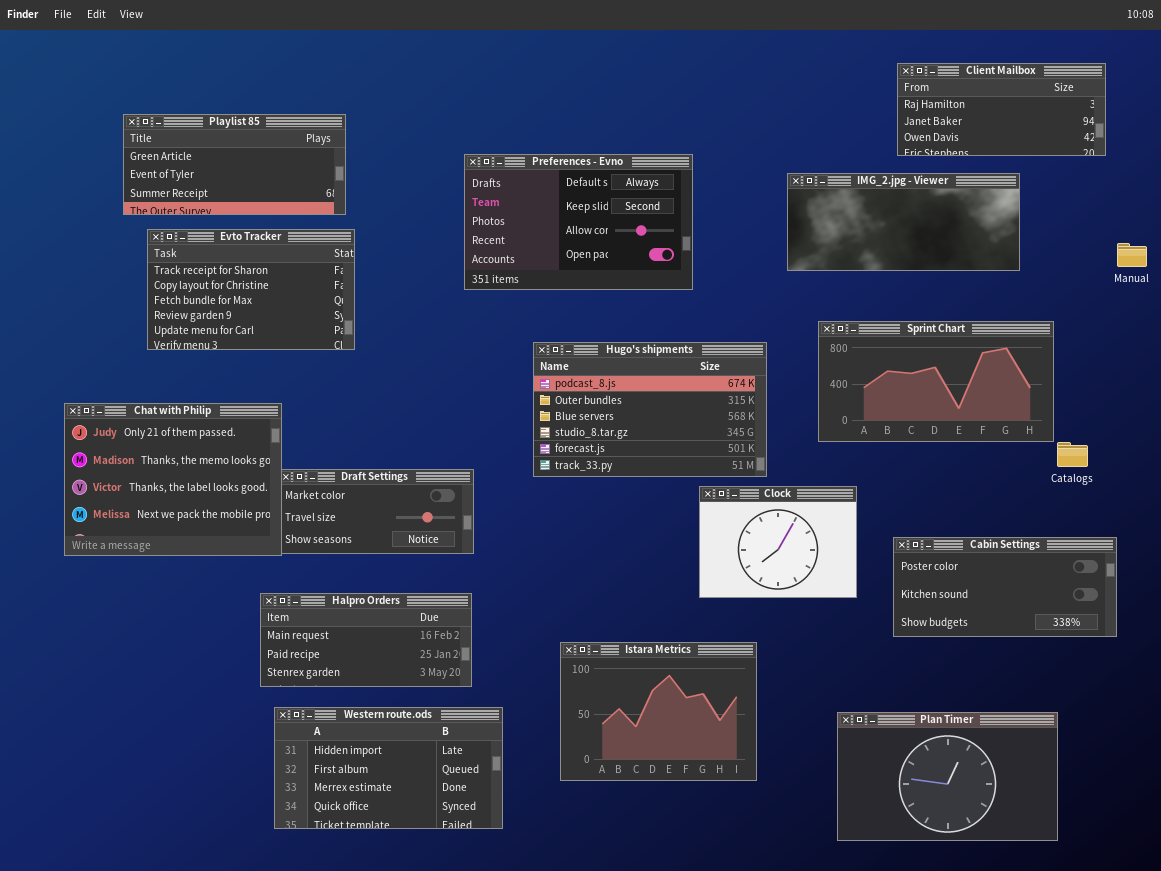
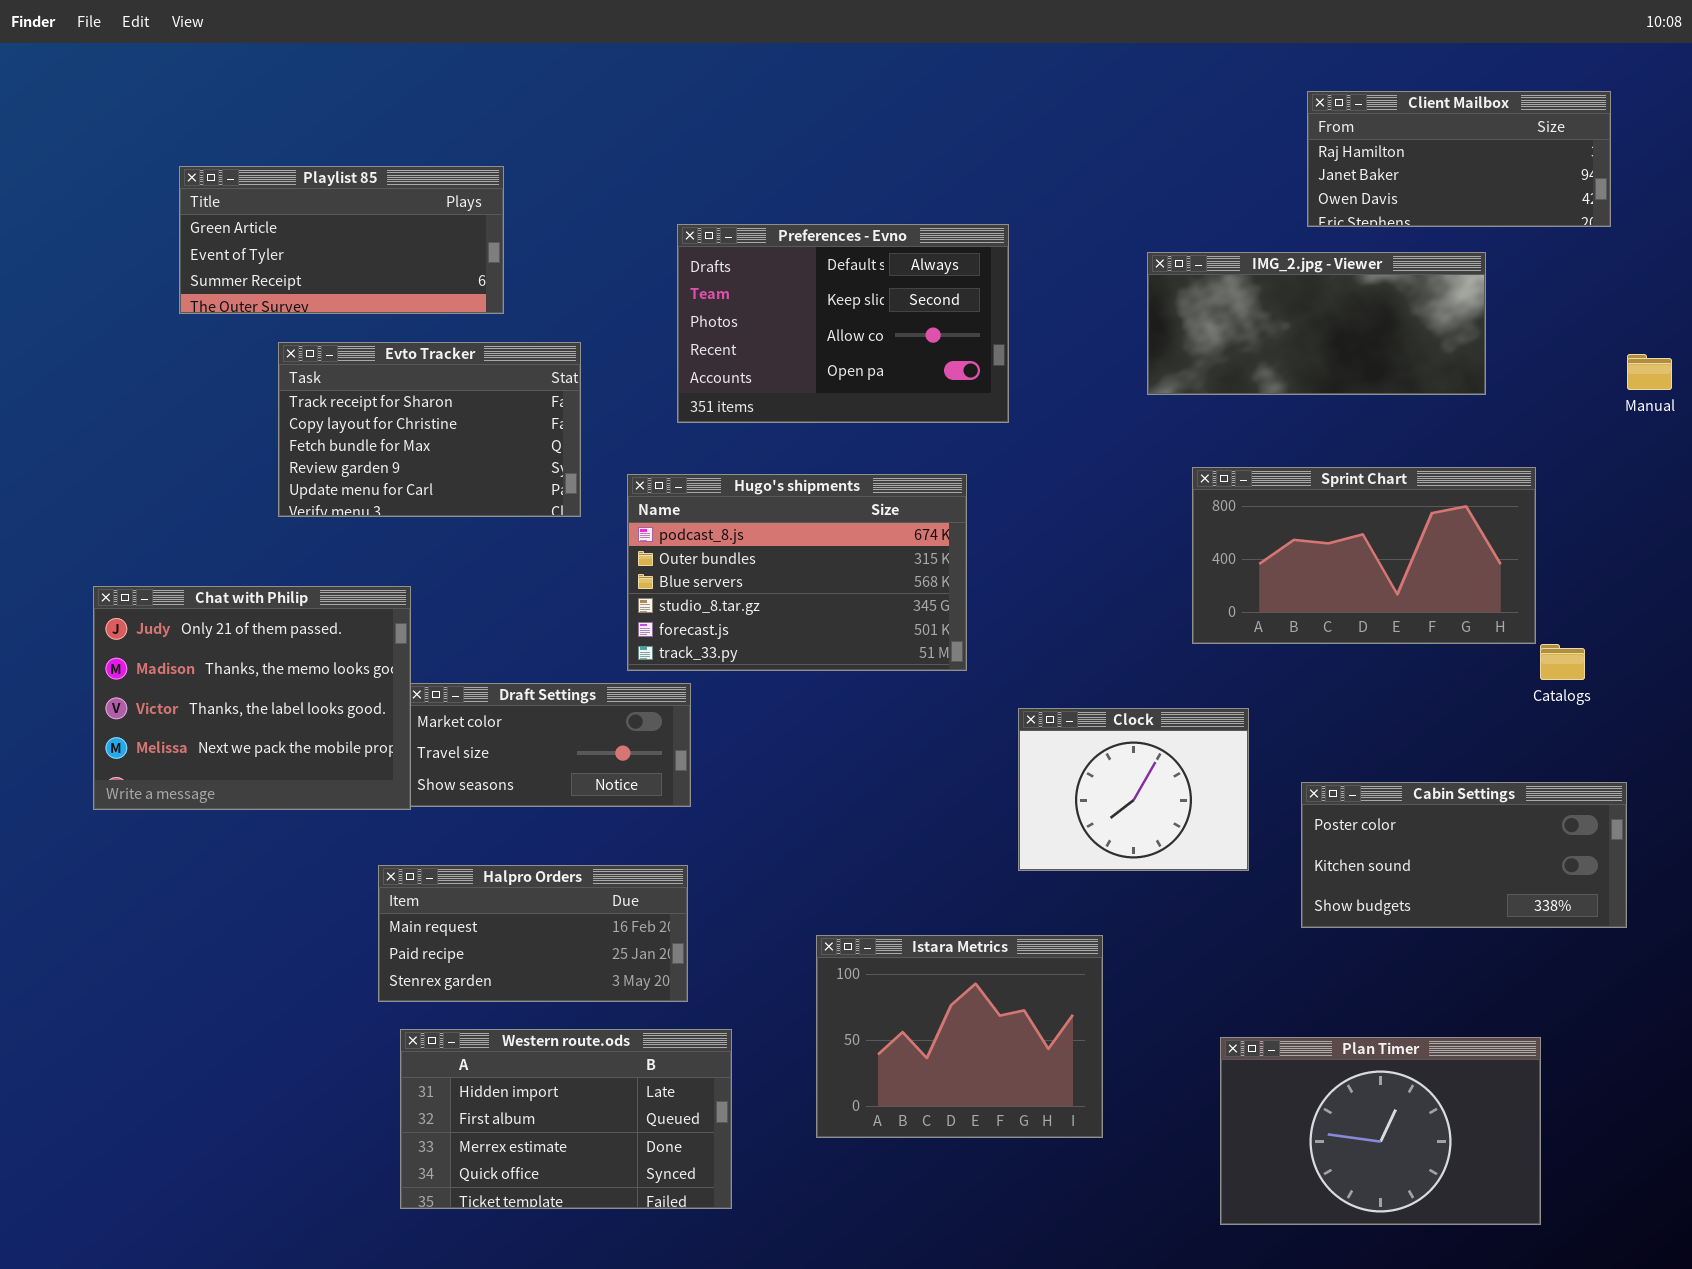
Evto Tracker: [147,229,355,350] -> [278,342,581,517], moved
Hugo's shipments: [533,342,767,477] -> [627,474,967,671], moved

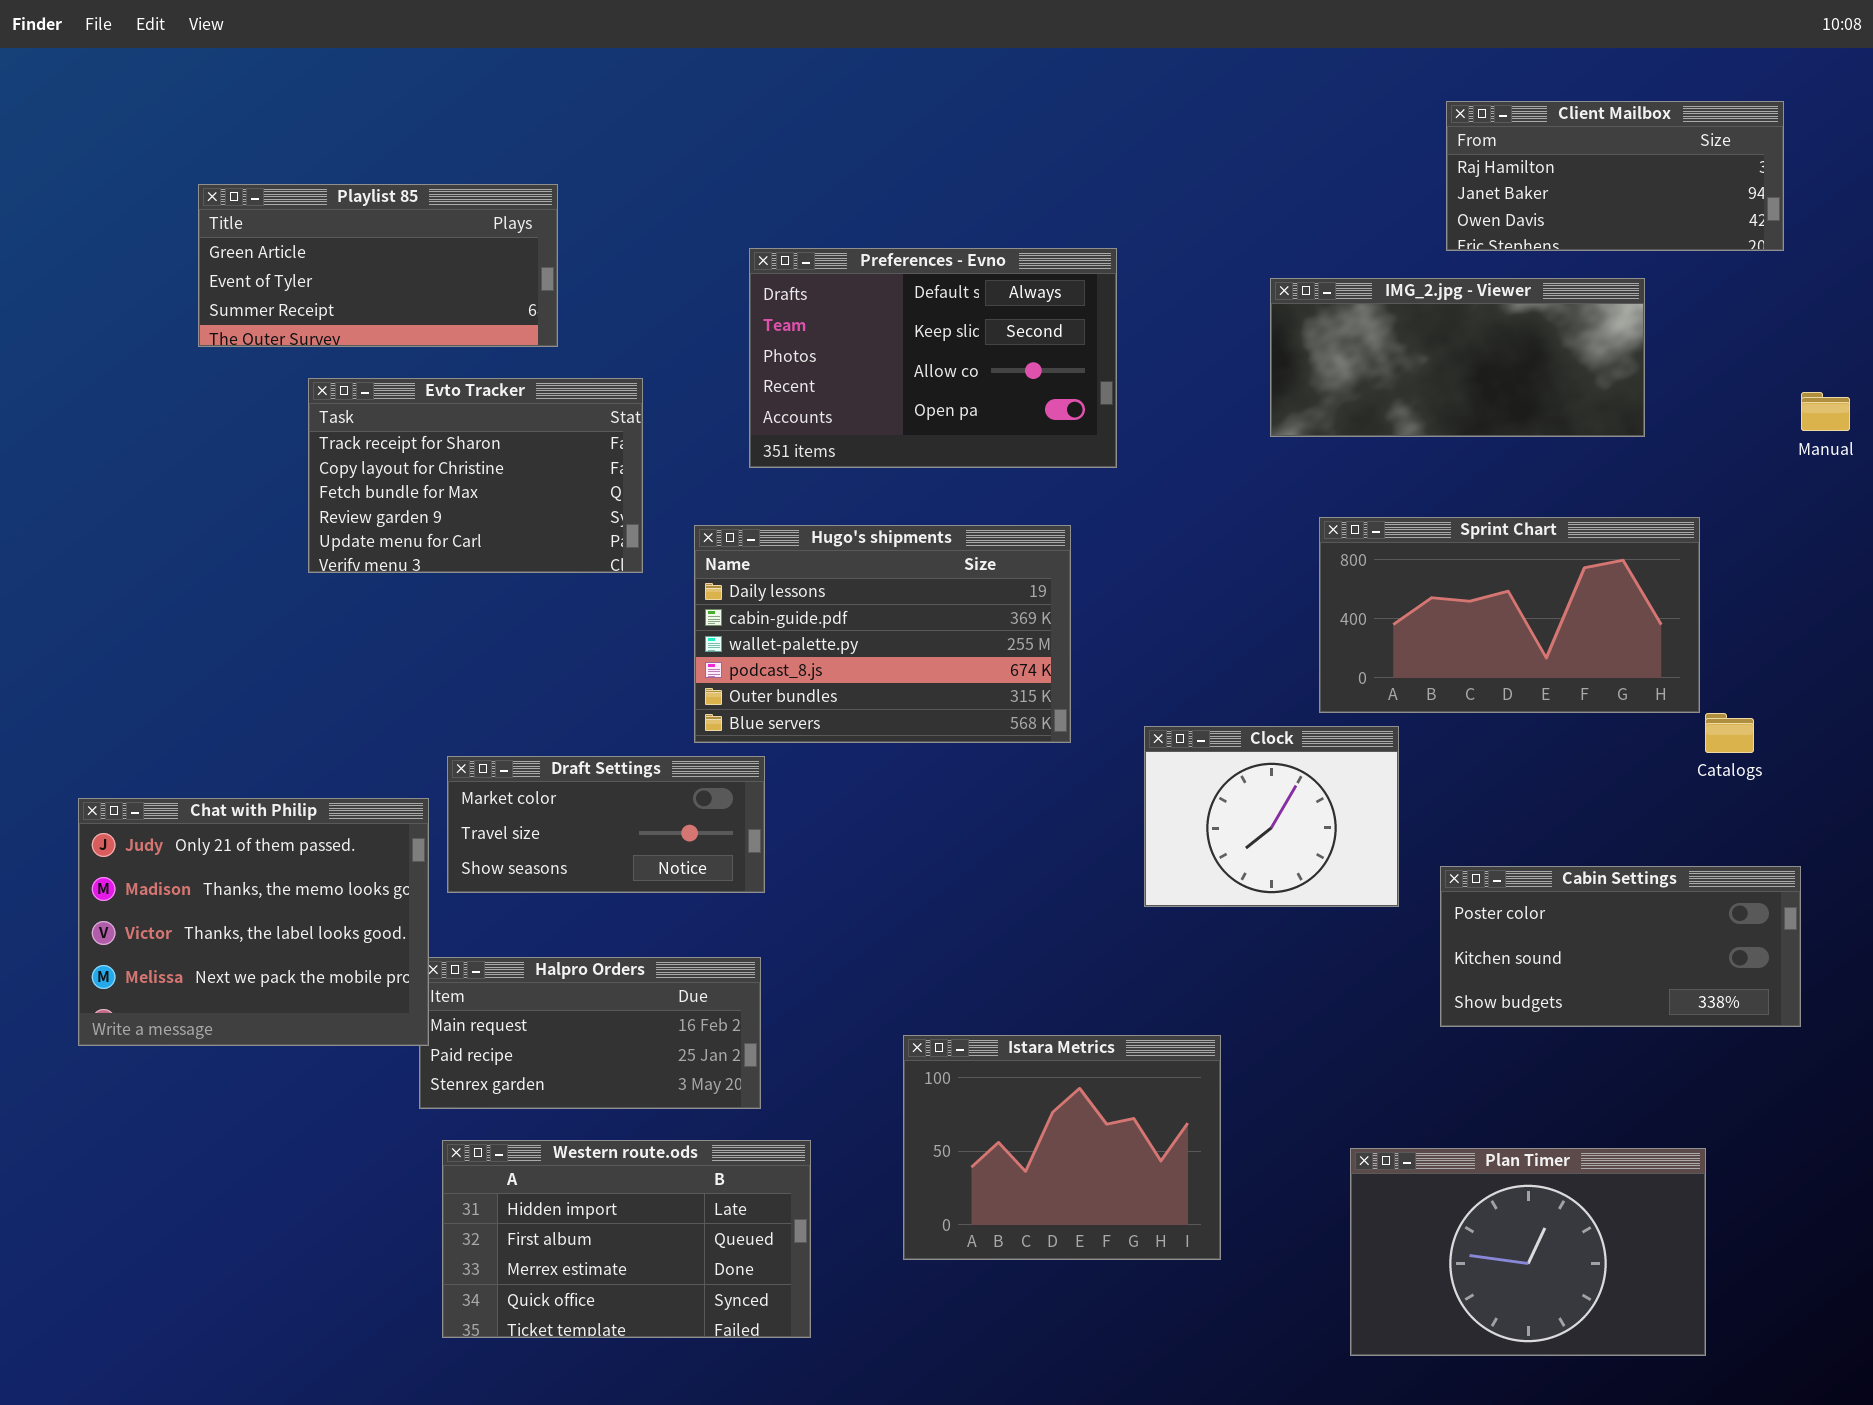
Hugo's shipments: [627,474,967,671] -> [694,525,1071,743], scrolled up 3 rows
Chat with Philip: [93,586,411,810] -> [78,798,429,1046], moved
Clock: [1018,708,1249,871] -> [1144,726,1399,907], moved

